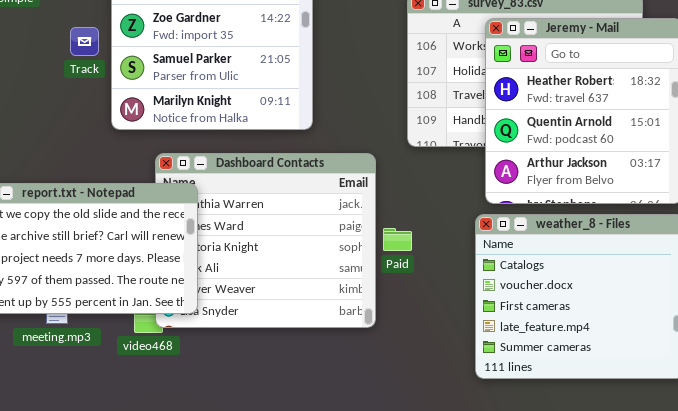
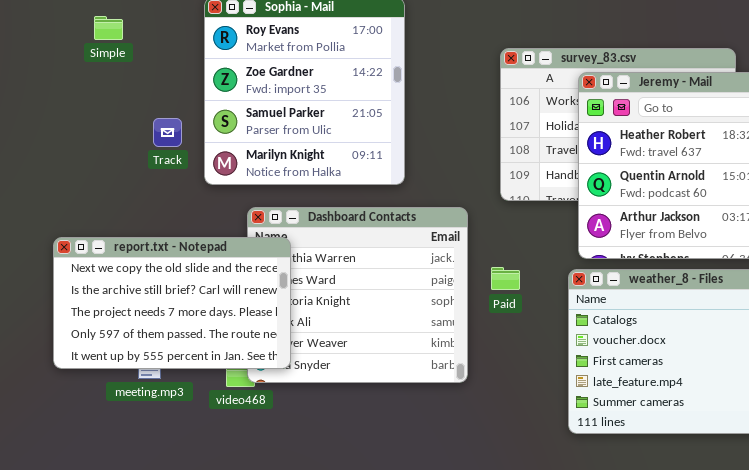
Track: [70,27,99,56] -> [153,118,182,147], moved
Paid: [383,228,412,251] -> [491,267,520,290], moved

